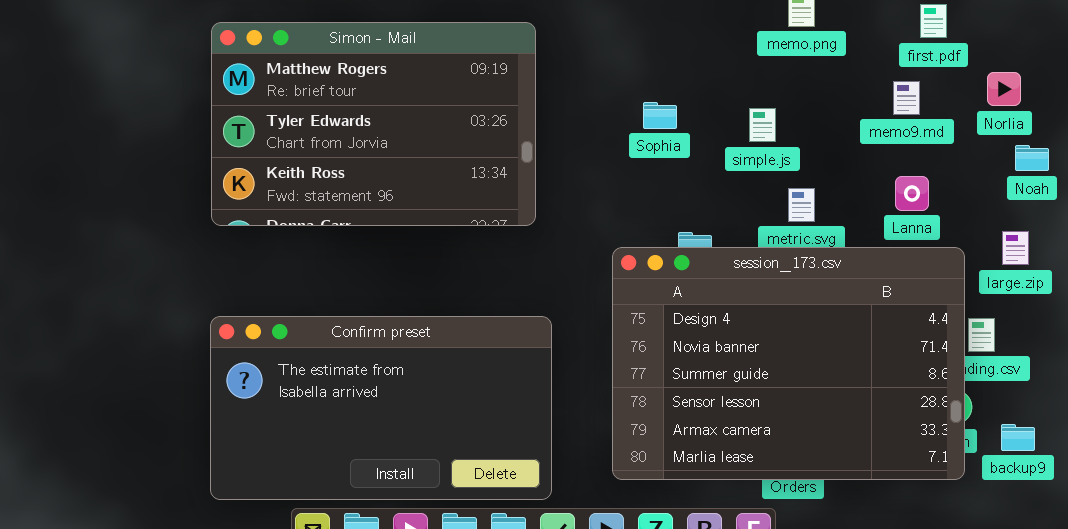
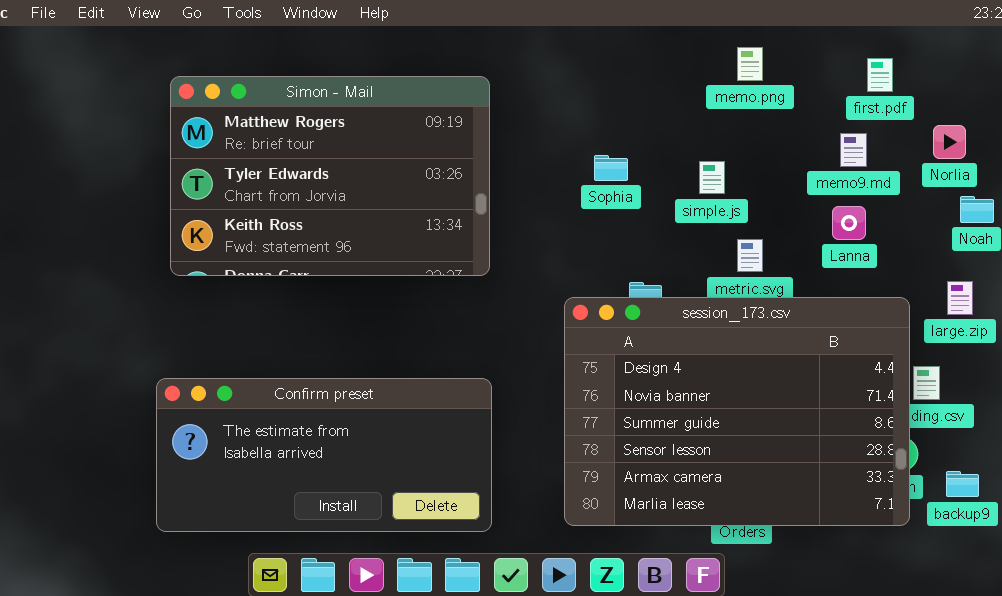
Lanna: [895,176,929,211] -> [832,206,866,240], moved
Confirm preset: [210,316,552,500] -> [156,378,492,532], moved, resized

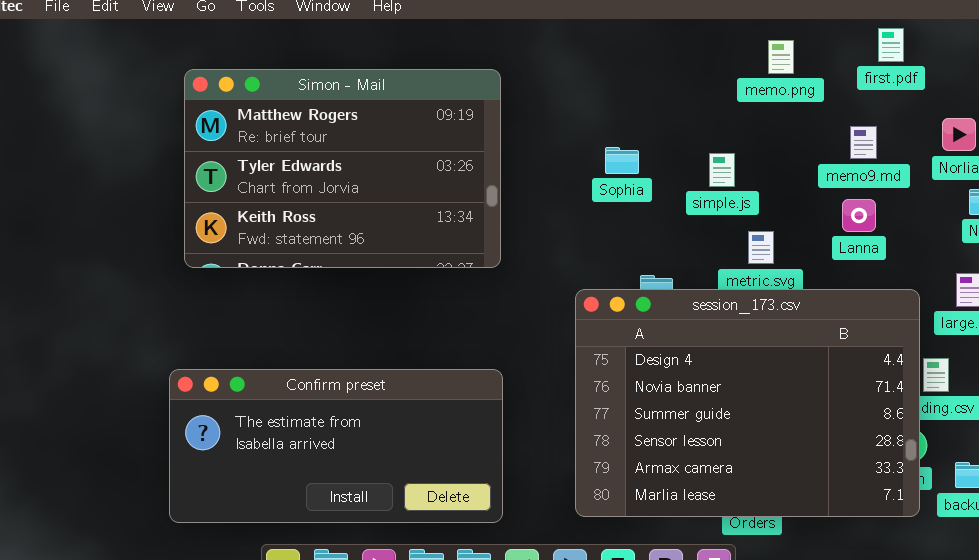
memo.png: [737,47,763,81] -> [768,40,794,74], moved
first.pdf: [867,58,893,92] -> [878,28,904,62], moved

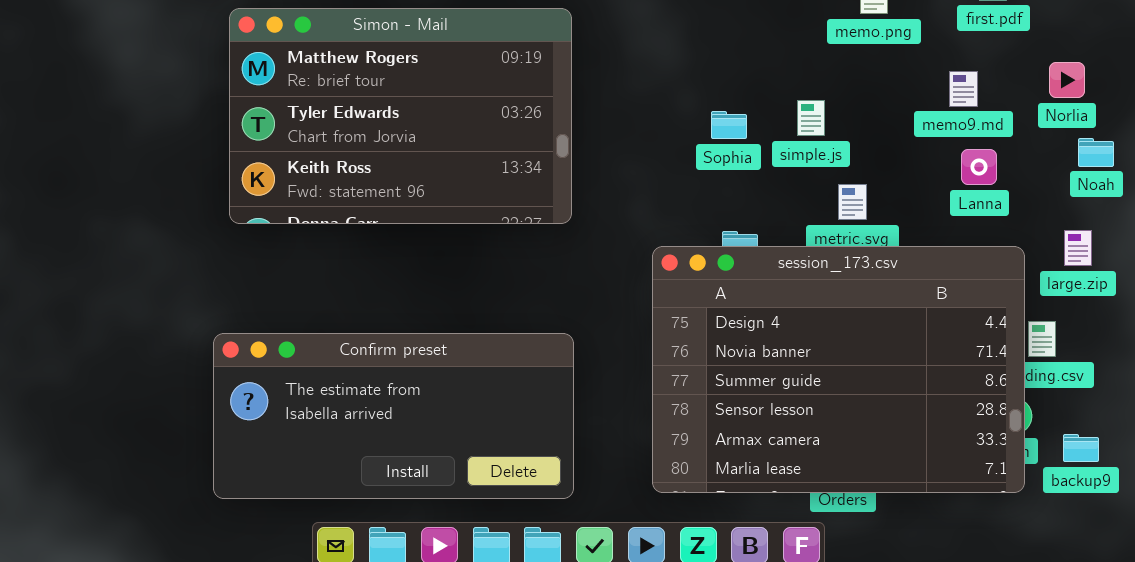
Sophia: [605,147,639,174] -> [711,111,747,139], moved
Lanna: [842,199,876,232] -> [961,149,997,185], moved

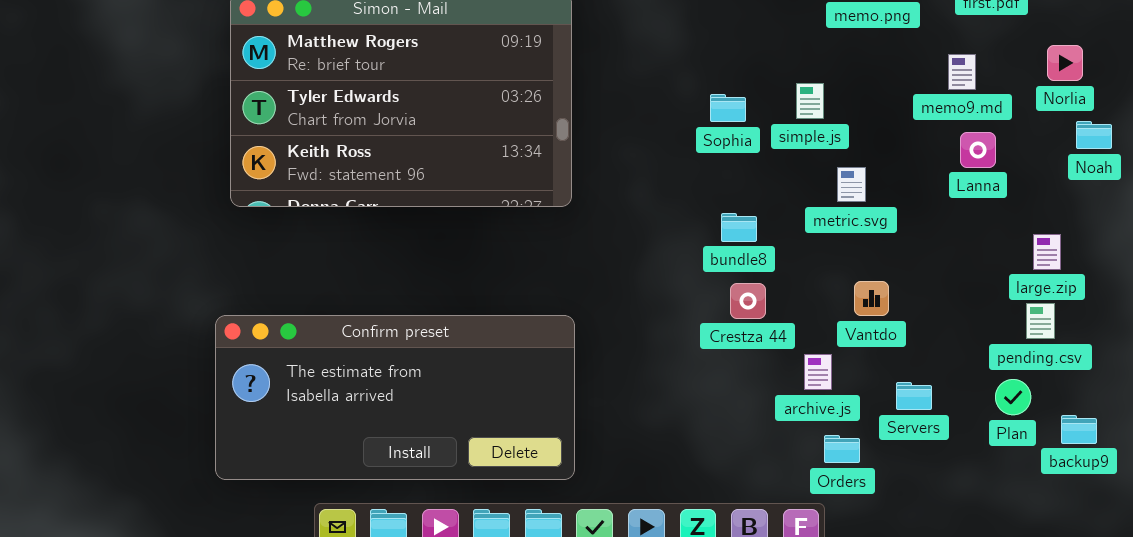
large.zip: [1064,230,1092,266] -> [1033,234,1061,270], moved
session_173.csv: [652,246,1025,493] -> none, closed

